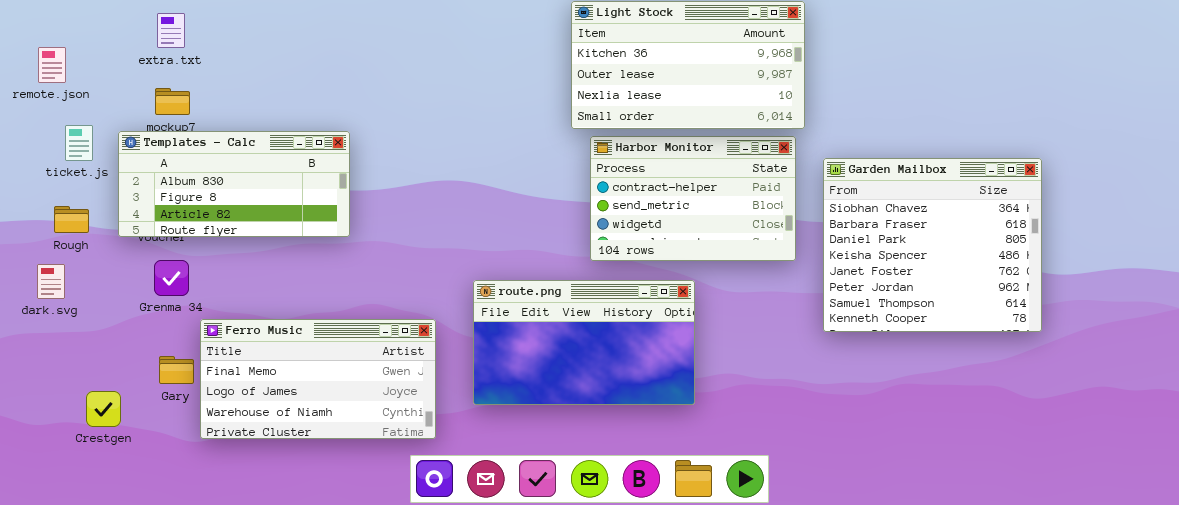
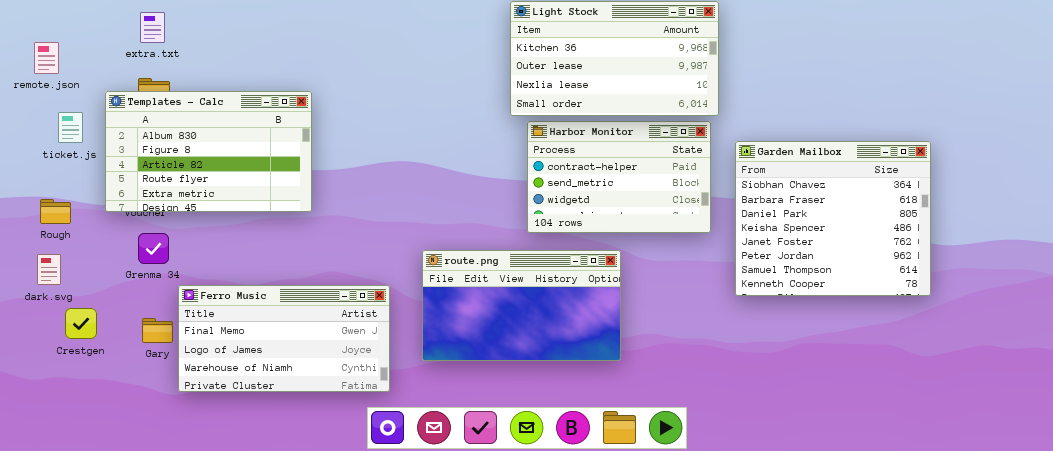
Templates - Calc: [118,131,350,237] -> [105,91,312,212], resized
Rough: [54,206,89,233] -> [40,199,71,224], moved
dark.svg: [37,264,65,299] -> [37,254,61,285], moved
Crestgen: [86,391,121,427] -> [65,308,97,339], moved

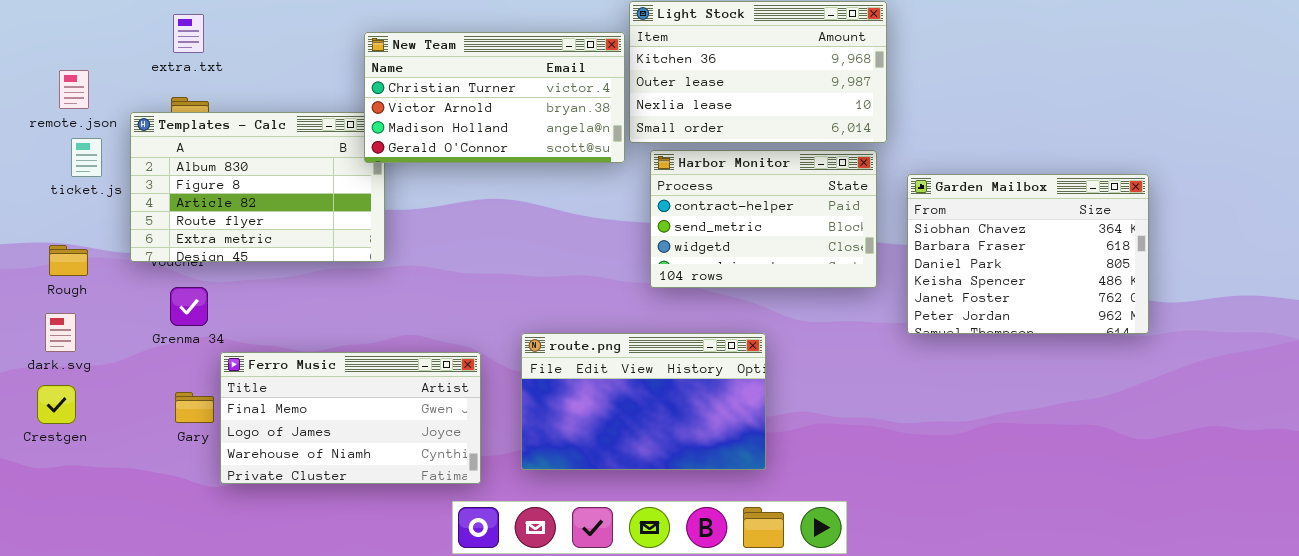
New Team: none -> [364,32,625,163], opened
remote.json: [34,42,59,74] -> [59,70,89,109], moved
Garden Mailbox: [735,141,931,296] -> [907,174,1149,334], resized
route.png: [422,250,621,361] -> [521,333,766,470], moved
Crestgen: [65,308,97,339] -> [37,385,76,424], moved

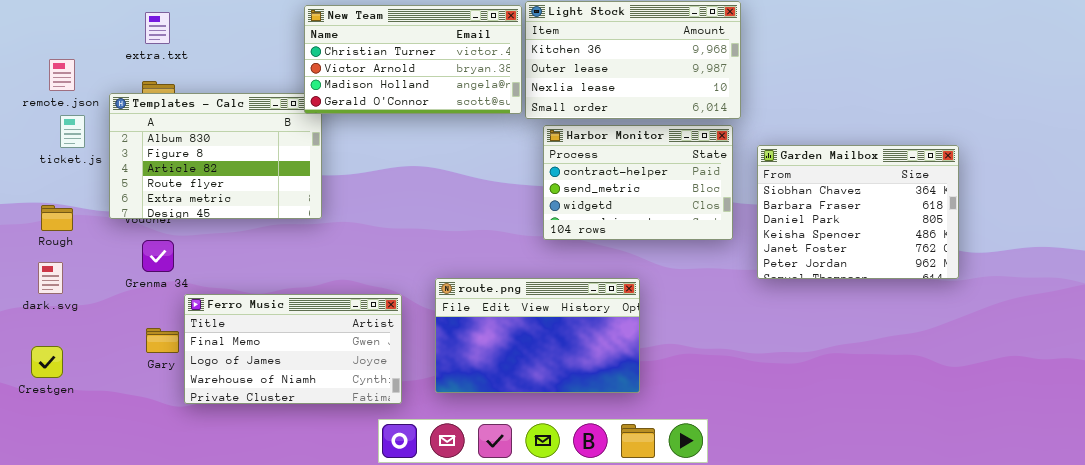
New Team: [364,32,625,163] -> [304,5,522,114], moved
Crestgen: [37,385,76,424] -> [31,346,63,378], moved

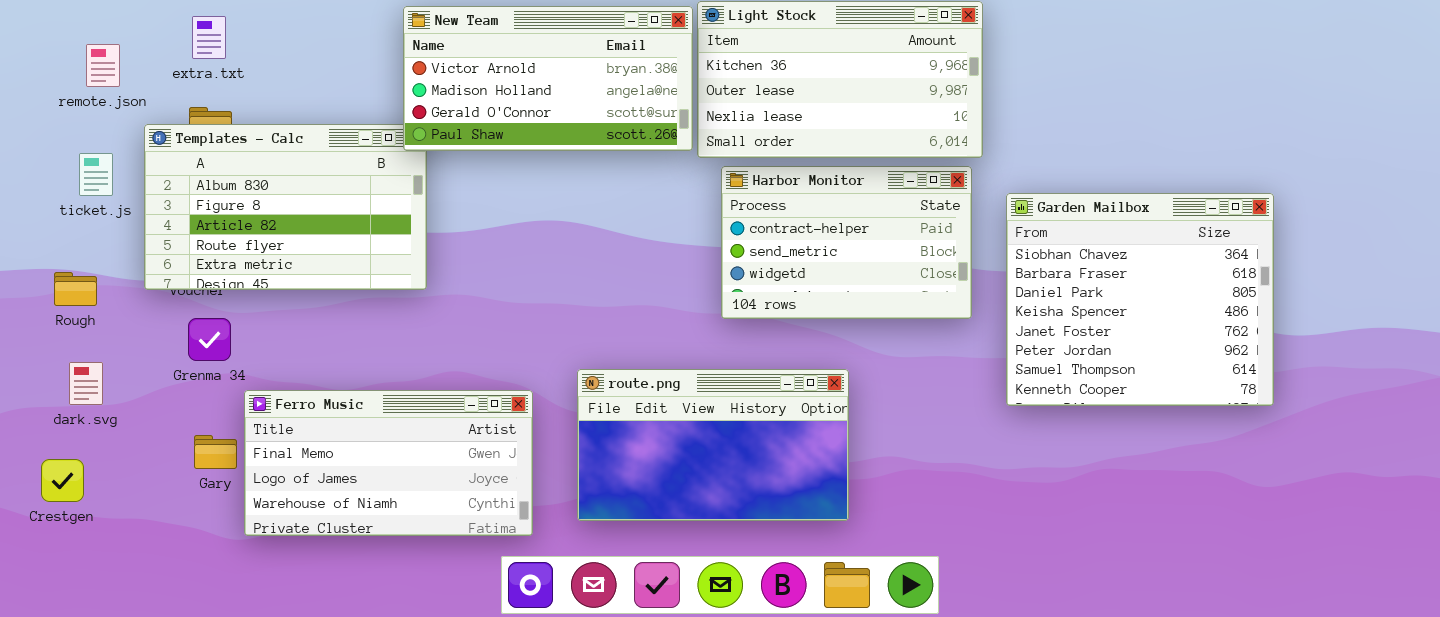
New Team: [304,5,522,114] -> [403,6,693,151], scrolled down 1 row
remote.json: [49,59,75,91] -> [86,44,120,87], moved
Garden Mailbox: [757,145,959,279] -> [1006,193,1274,406], resized
dark.svg: [38,262,63,294] -> [69,362,103,405], moved

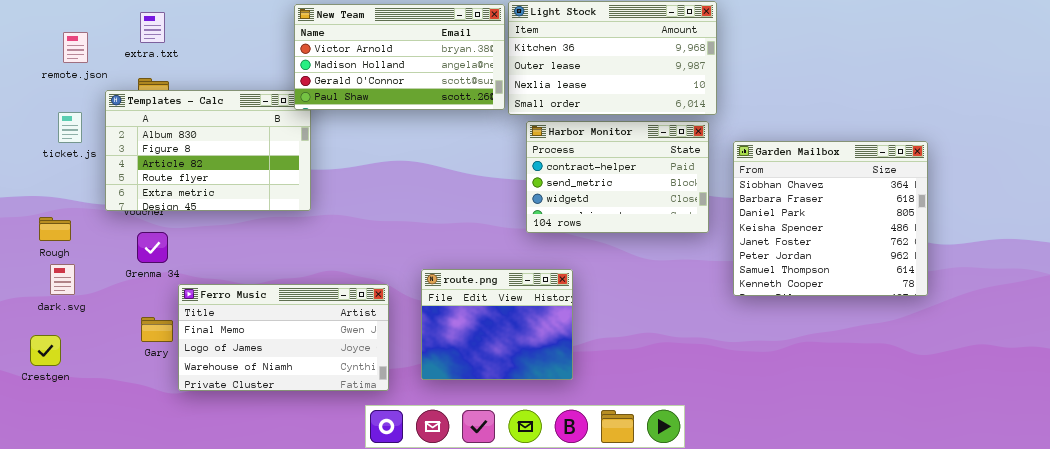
Rough: [54,272,97,306] -> [39,217,71,241], moved
route.png: [577,369,849,521] -> [421,269,573,380], resized

